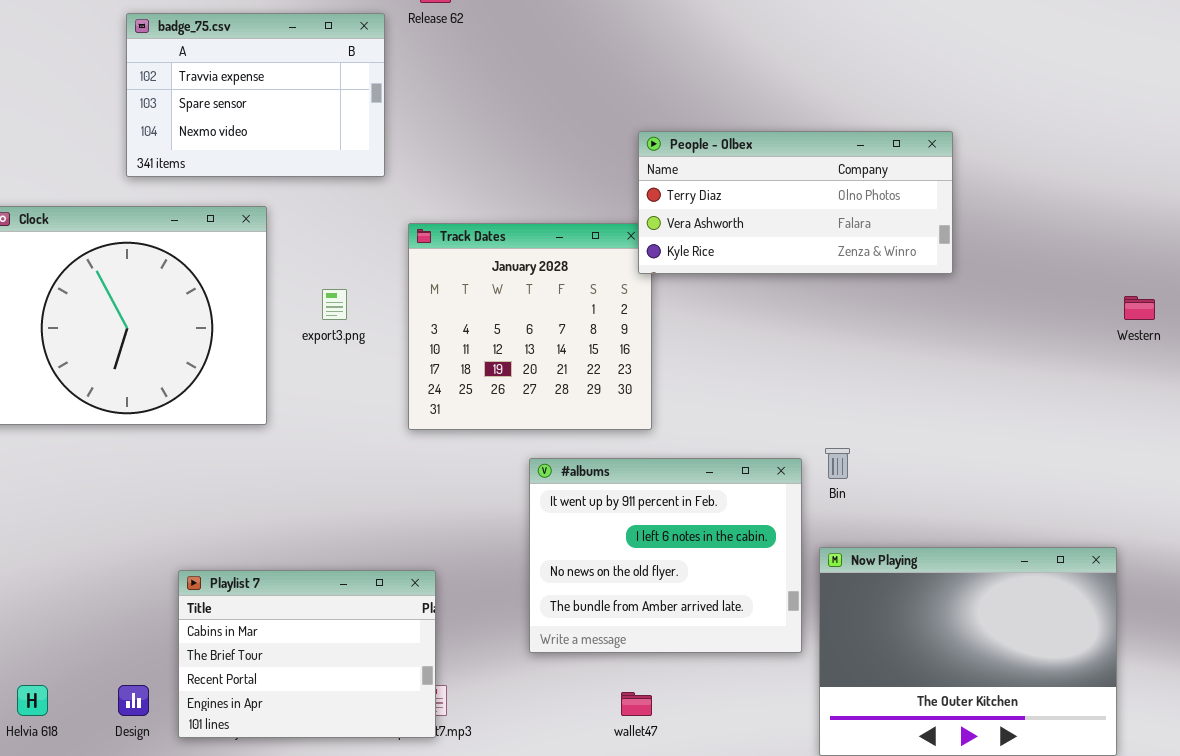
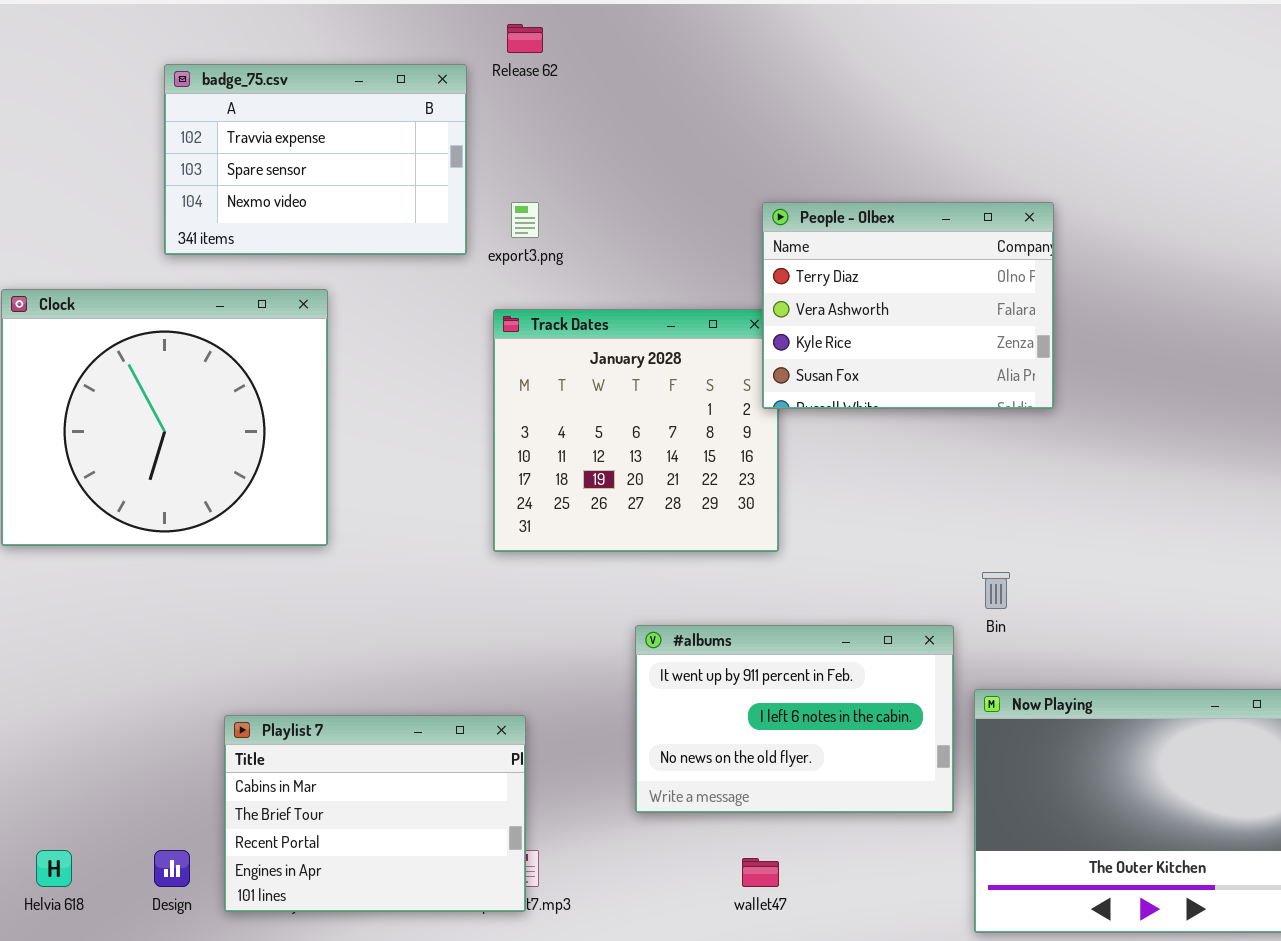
People - Olbex: [638,131,953,274] -> [762,202,1054,409], resized
export3.png: [322,289,347,320] -> [511,202,539,238], moved
#albums: [529,458,802,653] -> [635,625,954,813], resized

